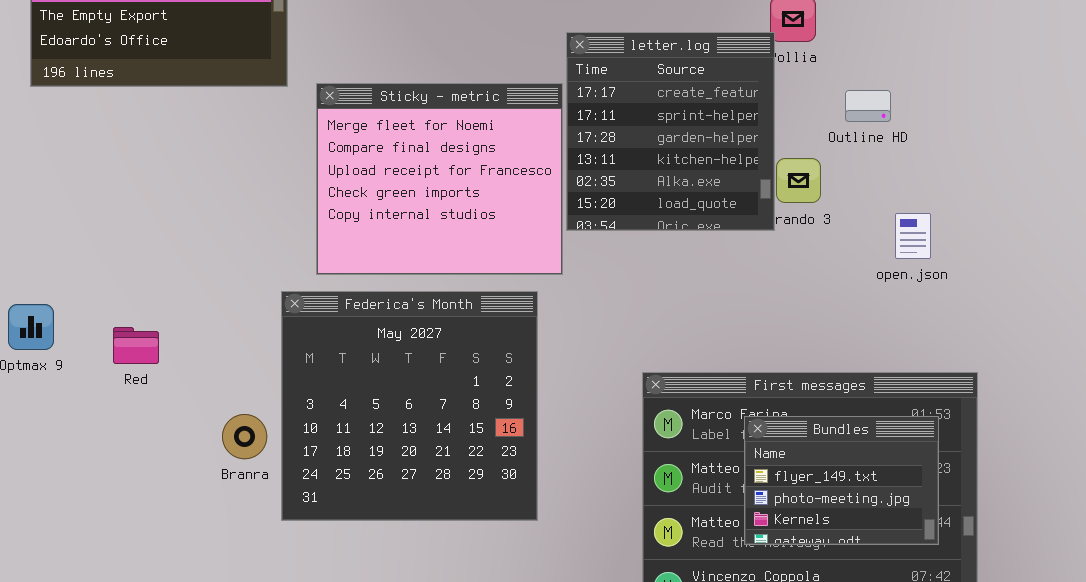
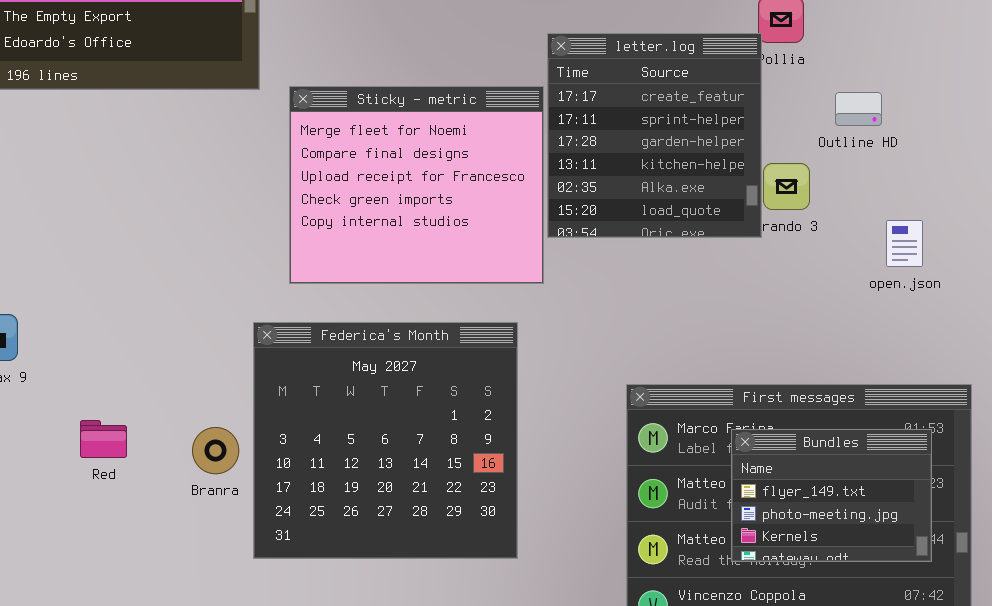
Federica's Month: [281,291,538,521] -> [253,322,518,559], moved
Red: [113,327,159,364] -> [80,420,127,458], moved

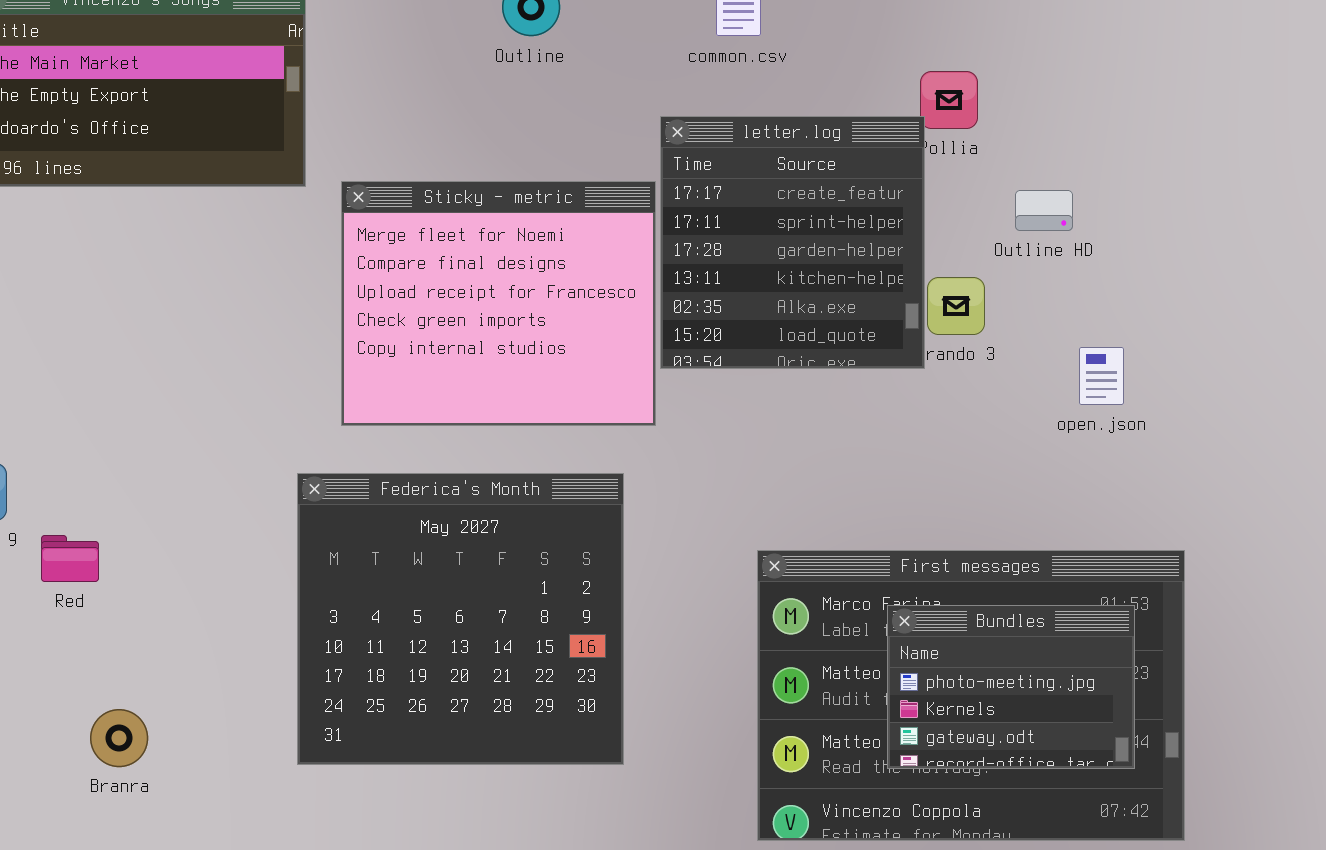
Red: [80,420,127,458] -> [41,535,99,582], moved
Branra: [192,427,239,474] -> [90,709,148,767], moved
Bundles: [731,429,932,562] -> [887,605,1135,769], scrolled down 1 row

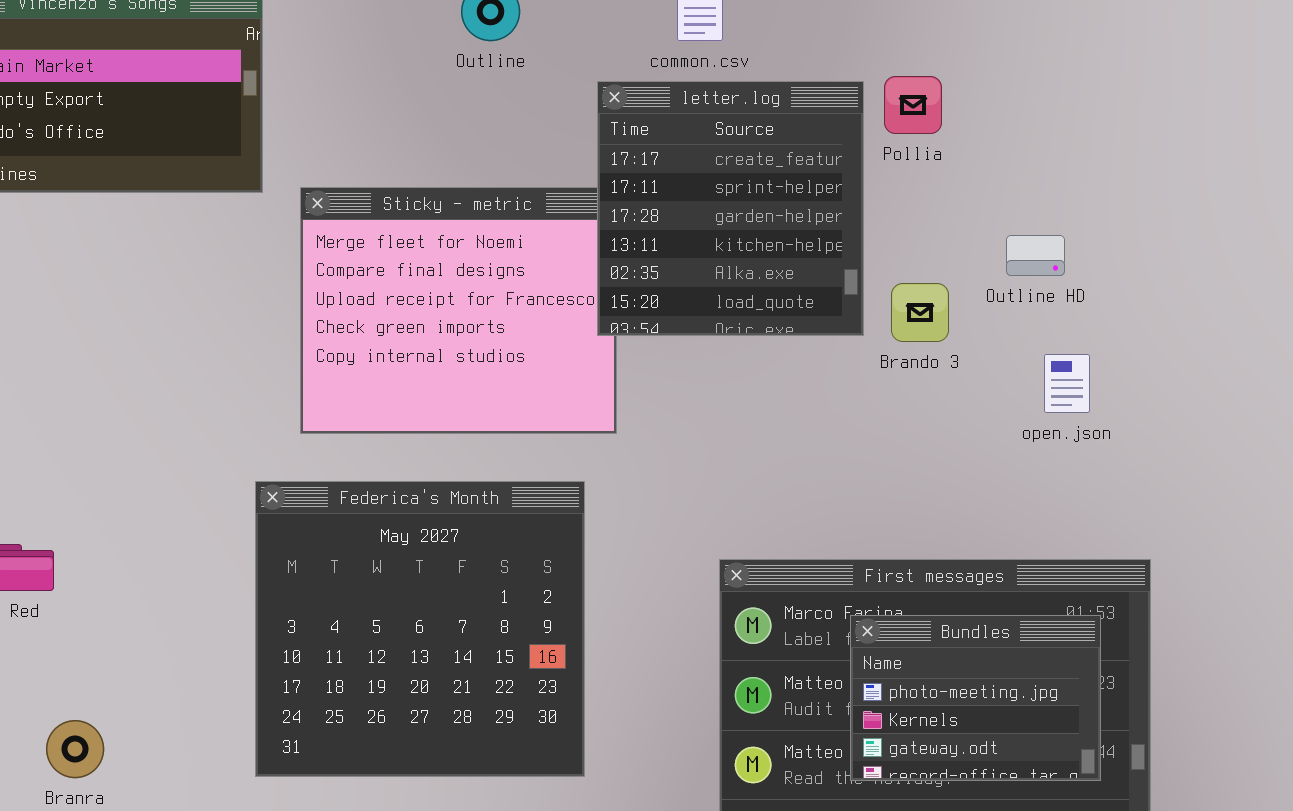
letter.log: [660,116,925,369] -> [597,81,864,336], moved
Outline HD: [1015,190,1073,231] -> [1006,235,1065,276], moved

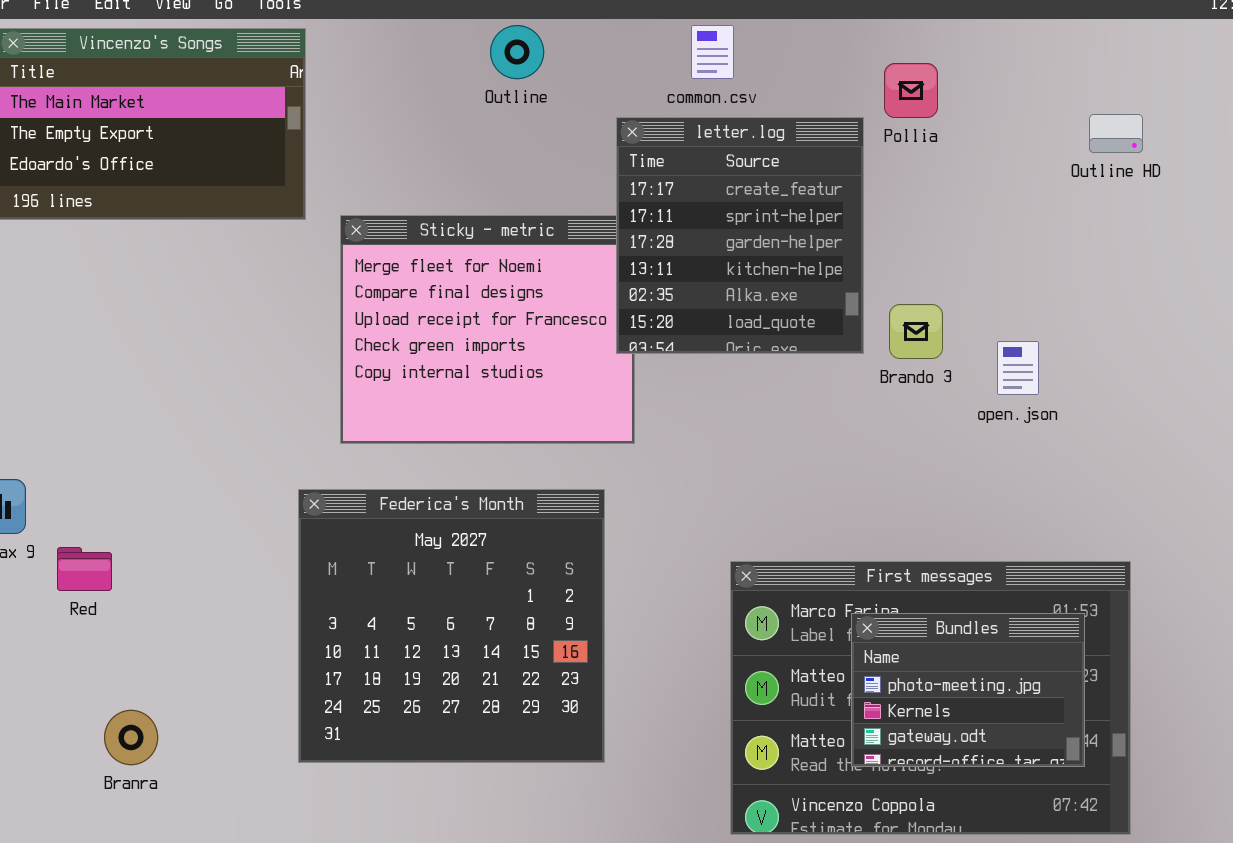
Pollia: [884,76,942,134] -> [884,63,938,118], moved
Outline HD: [1006,235,1065,276] -> [1089,114,1143,153], moved
open.json: [1044,354,1090,413] -> [997,341,1039,395], moved

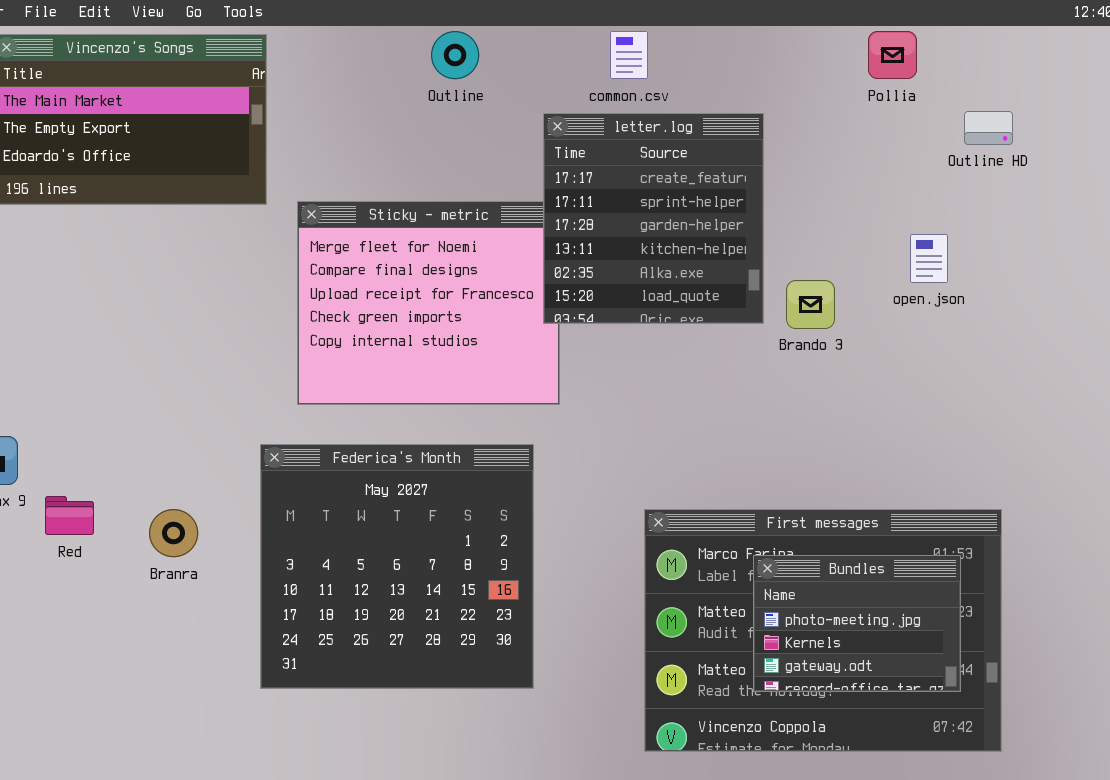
Pollia: [884,63,938,118] -> [868,31,917,79], moved
open.json: [997,341,1039,395] -> [910,234,948,283], moved
Branra: [104,710,158,765] -> [149,509,198,557], moved

